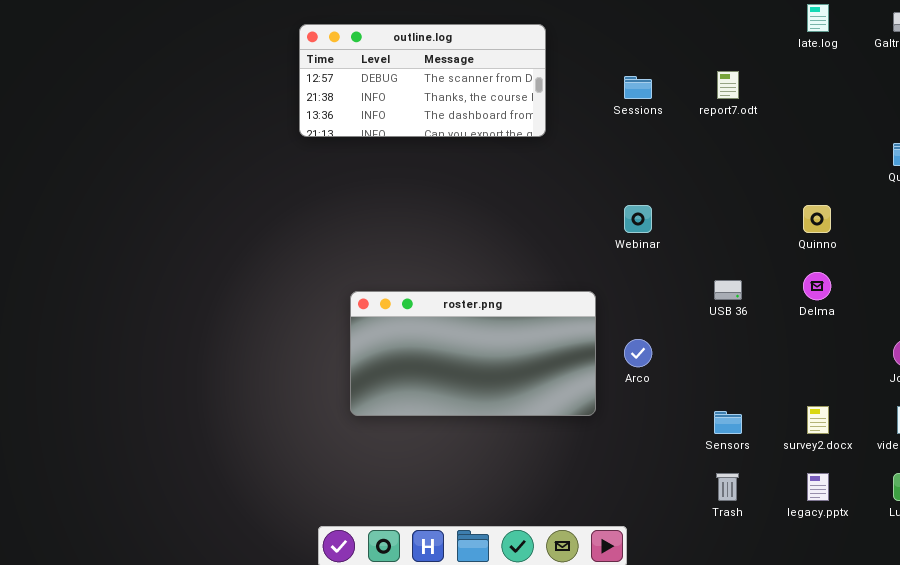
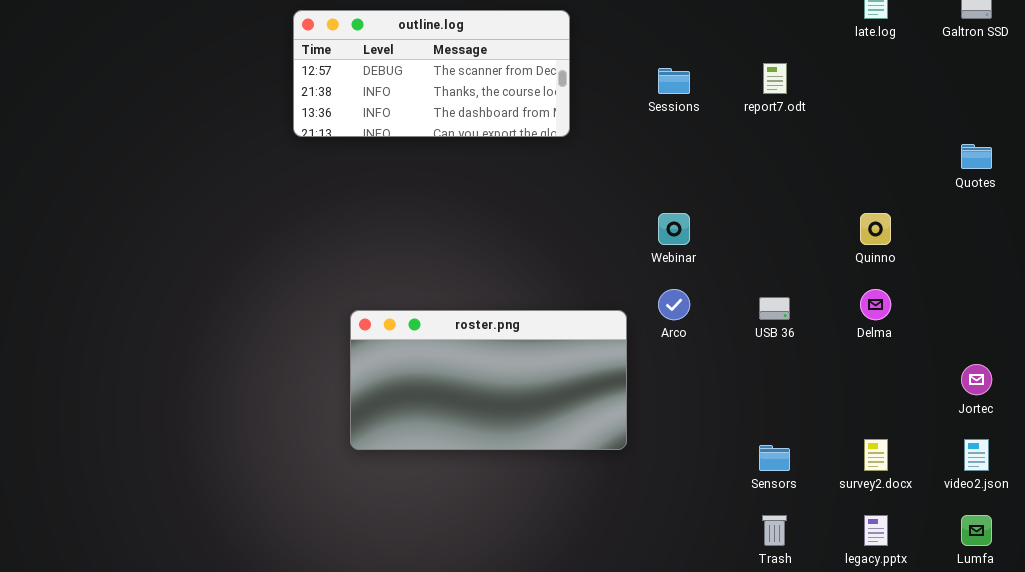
Arco: [624,339,652,367] -> [658,289,690,320], moved

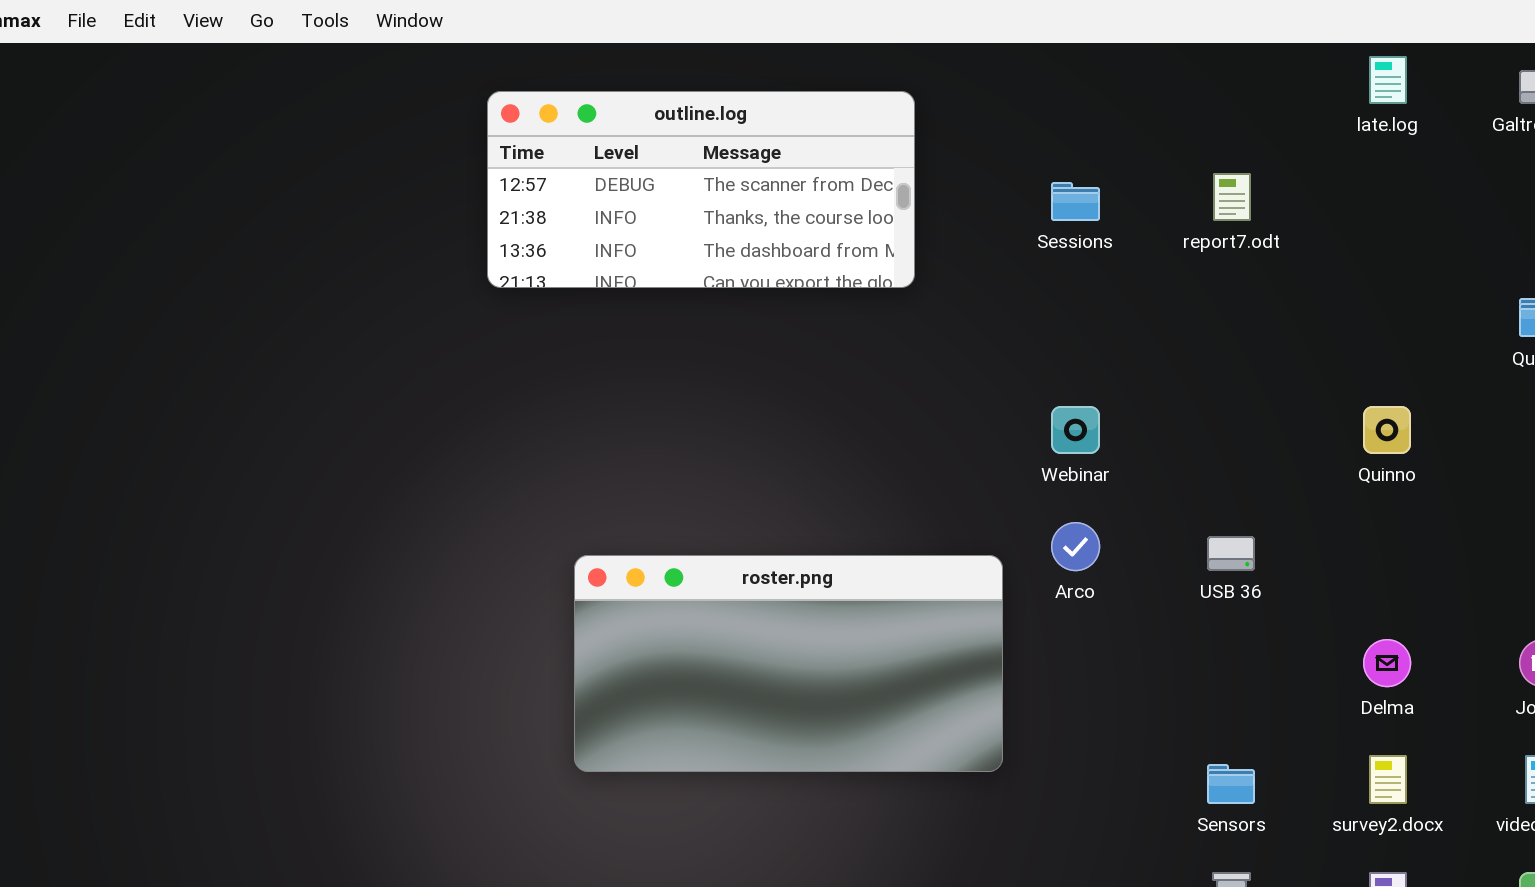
Delma: [860,289,891,320] -> [1363,639,1411,687], moved

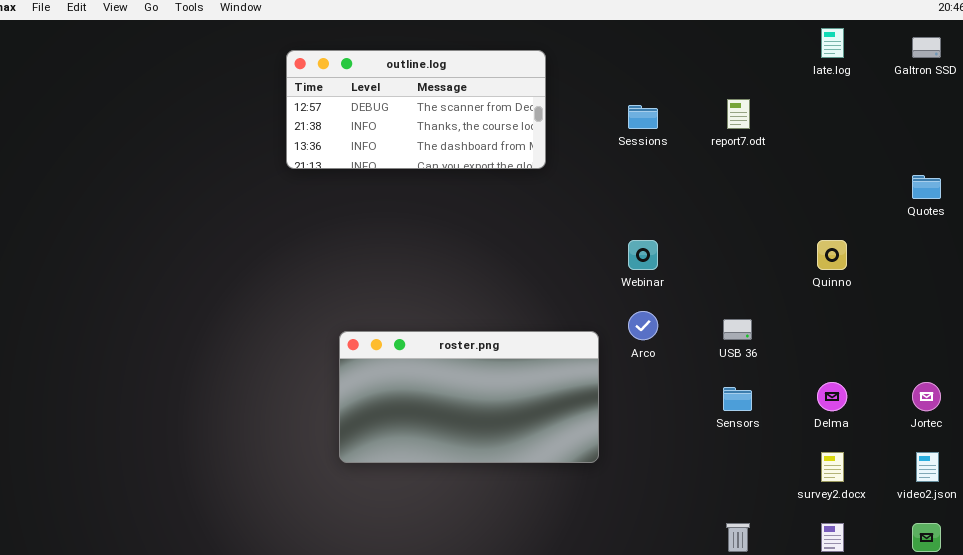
Sensors: [1207,764,1255,804] -> [723,387,752,411], moved

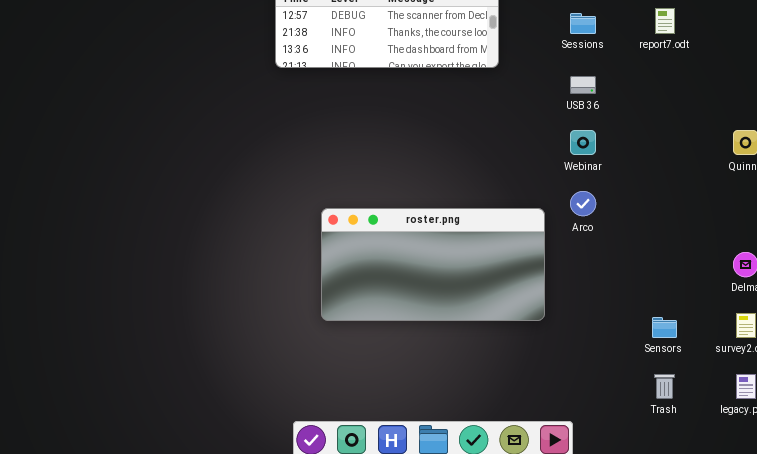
USB 36: [723,319,752,340] -> [570,76,596,94], moved
Sensors: [723,387,752,411] -> [652,317,677,338], moved

